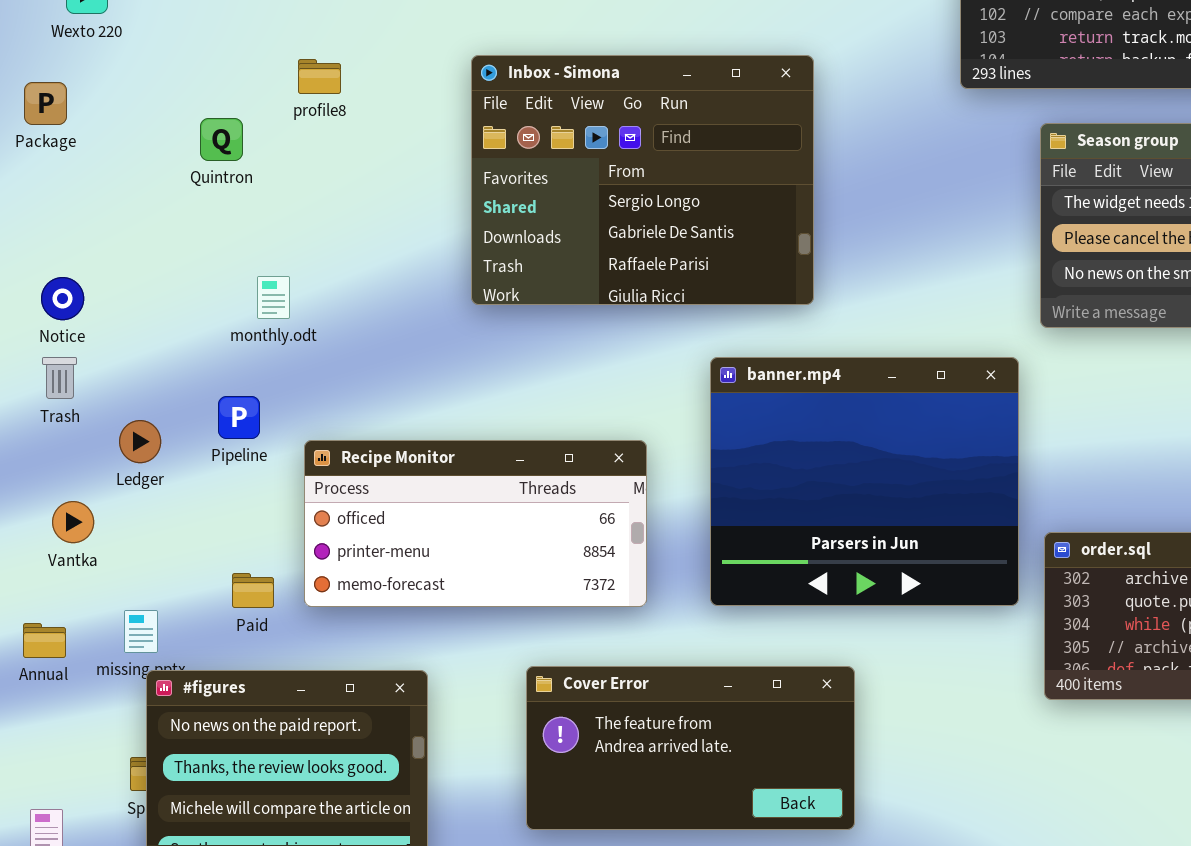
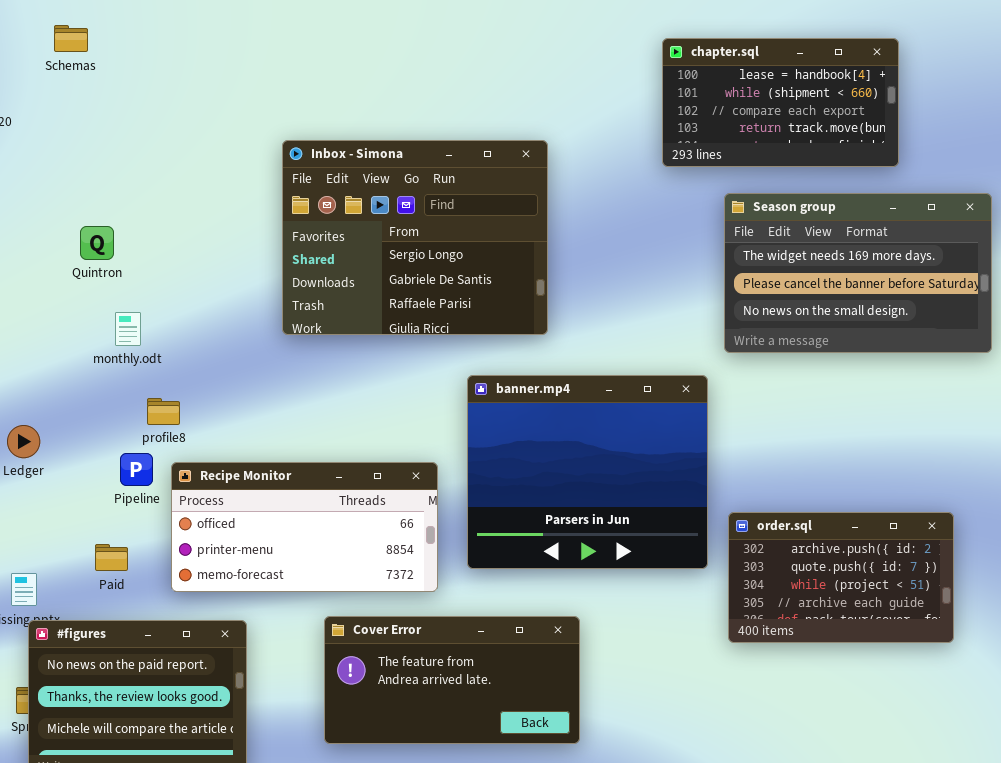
profile8: [298,59,341,94] -> [147,398,180,425], moved
Quintron: [200,118,243,161] -> [80,226,114,260], moved
Pipeline: [218,396,260,439] -> [120,453,153,486], moved
Recipe Monitor: [304,440,647,607] -> [171,462,438,592], moved

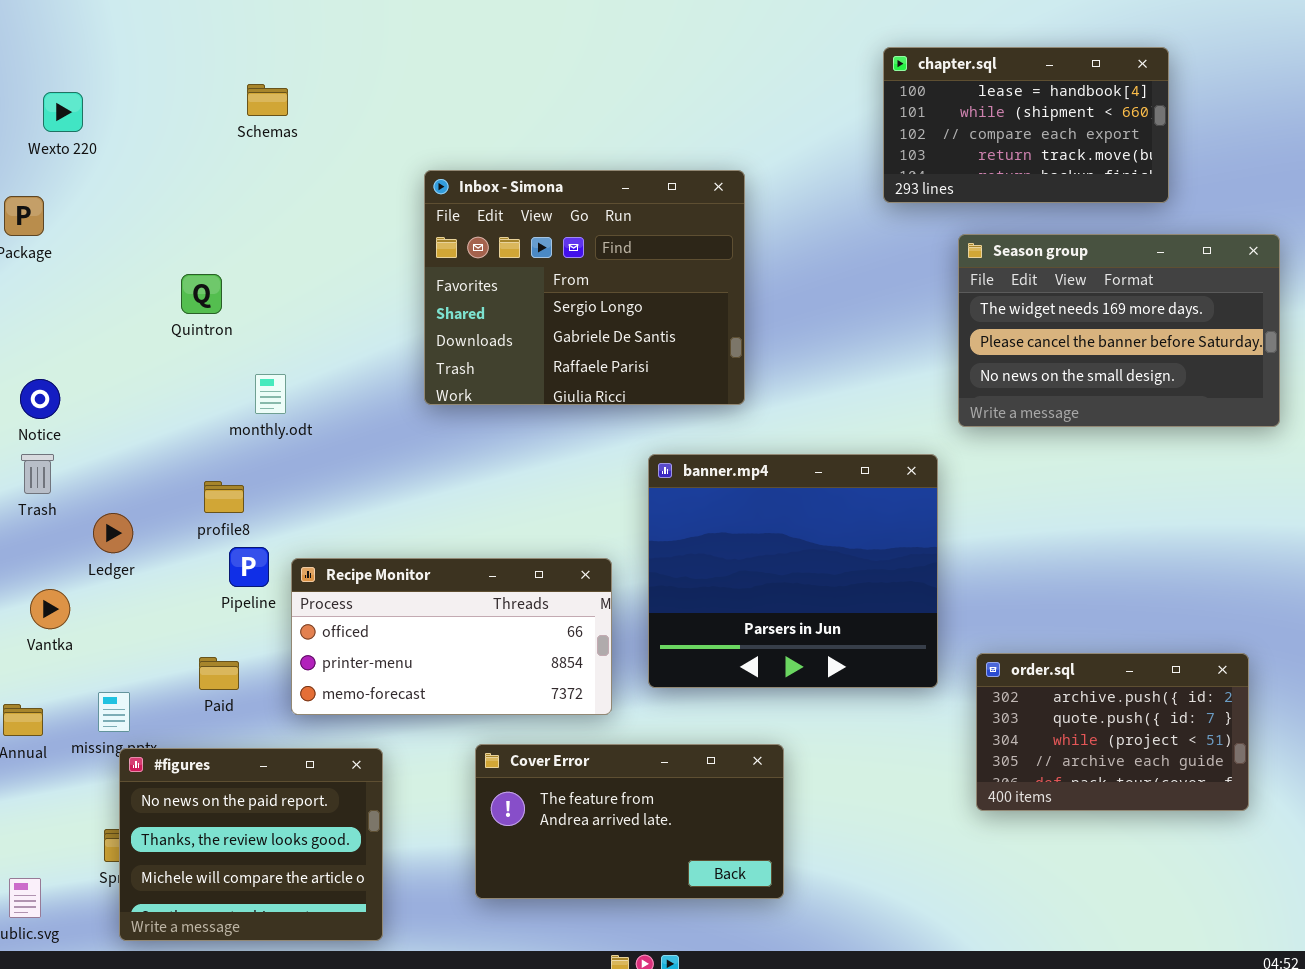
Schemas: [54,25,88,52] -> [247,84,288,116], moved
monthly.odt: [115,312,141,346] -> [255,374,286,414], moved
profile8: [147,398,180,425] -> [204,481,244,513], moved
order.sql: [728,512,954,643] -> [976,653,1249,811], moved

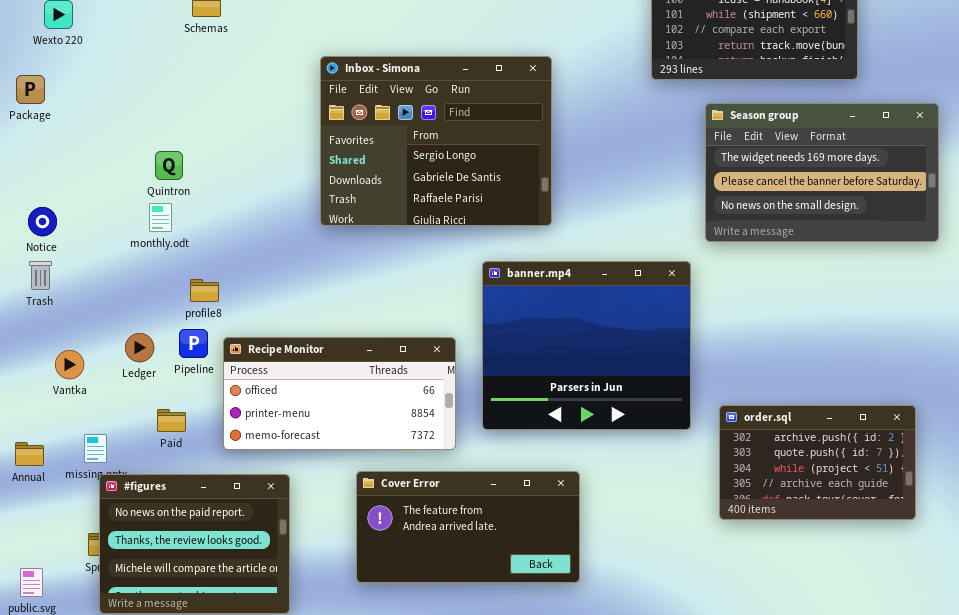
Quintron: [181,274,222,314] -> [155,151,183,180], moved
monthly.odt: [255,374,286,414] -> [149,203,172,232], moved
profile8: [204,481,244,513] -> [190,279,219,302], moved
Ledger: [93,513,133,553] -> [125,333,154,362], moved
Vantka: [30,589,70,629] -> [55,350,84,379], moved

